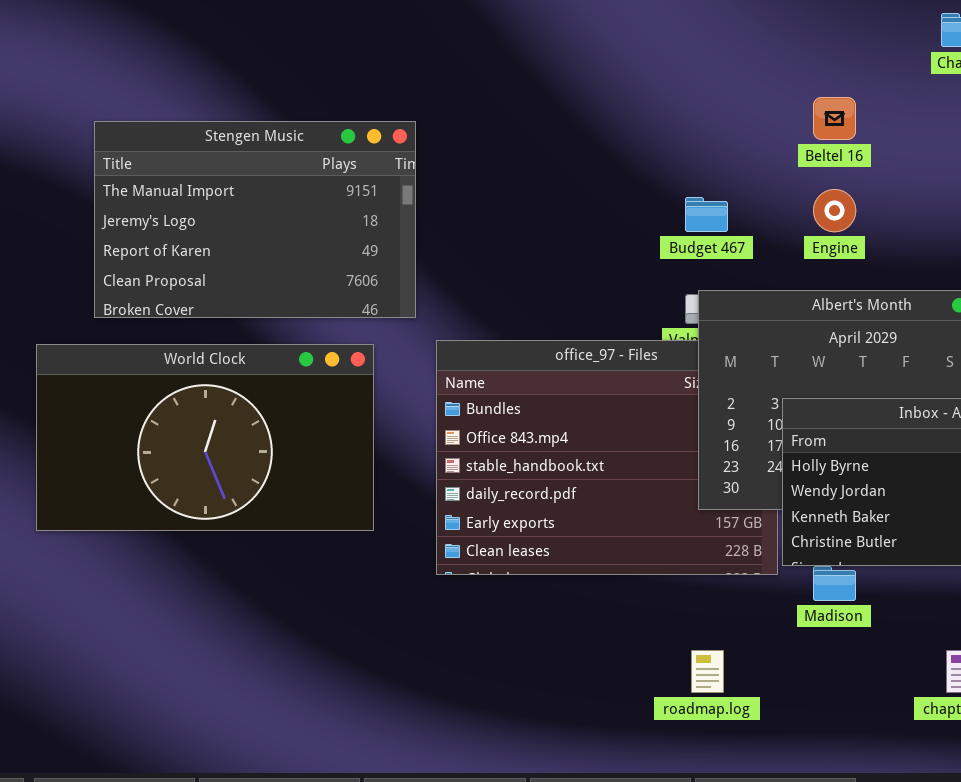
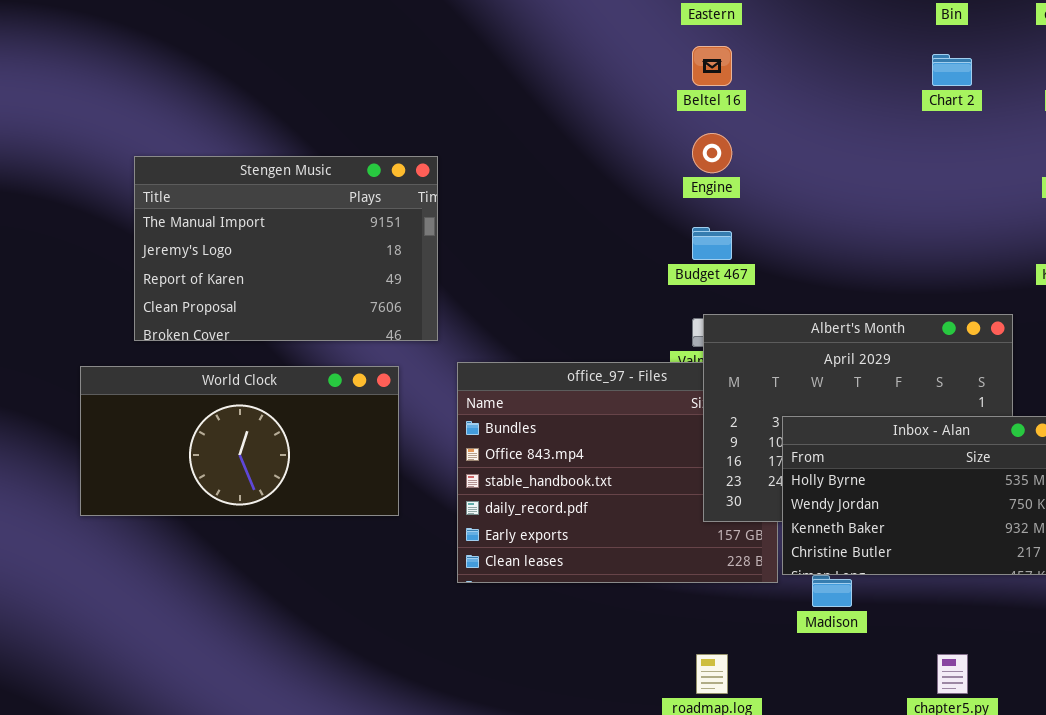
Beltel 16: [813,97,856,140] -> [692,46,732,86], moved
Engine: [813,189,856,232] -> [692,133,732,173], moved
World Clock: [36,344,374,531] -> [80,366,399,516], resized

